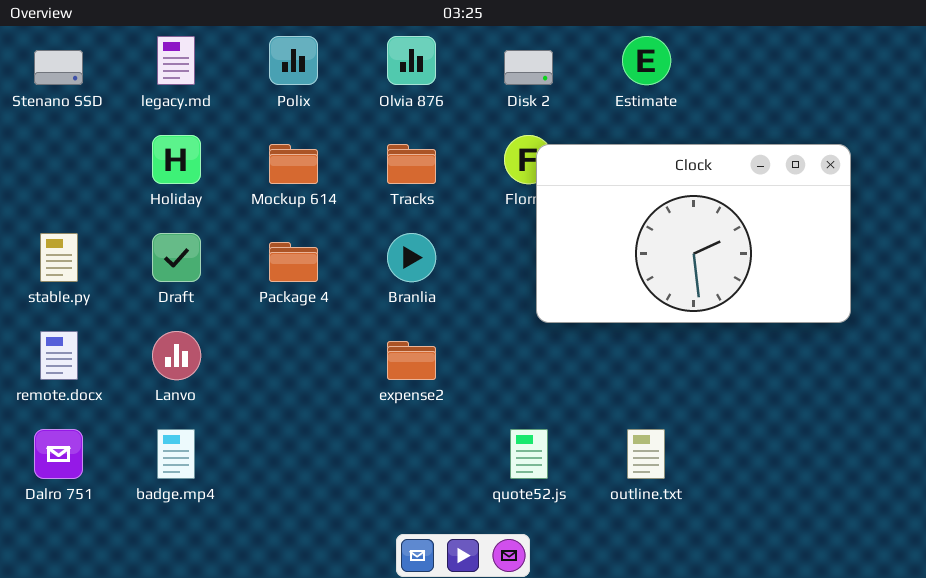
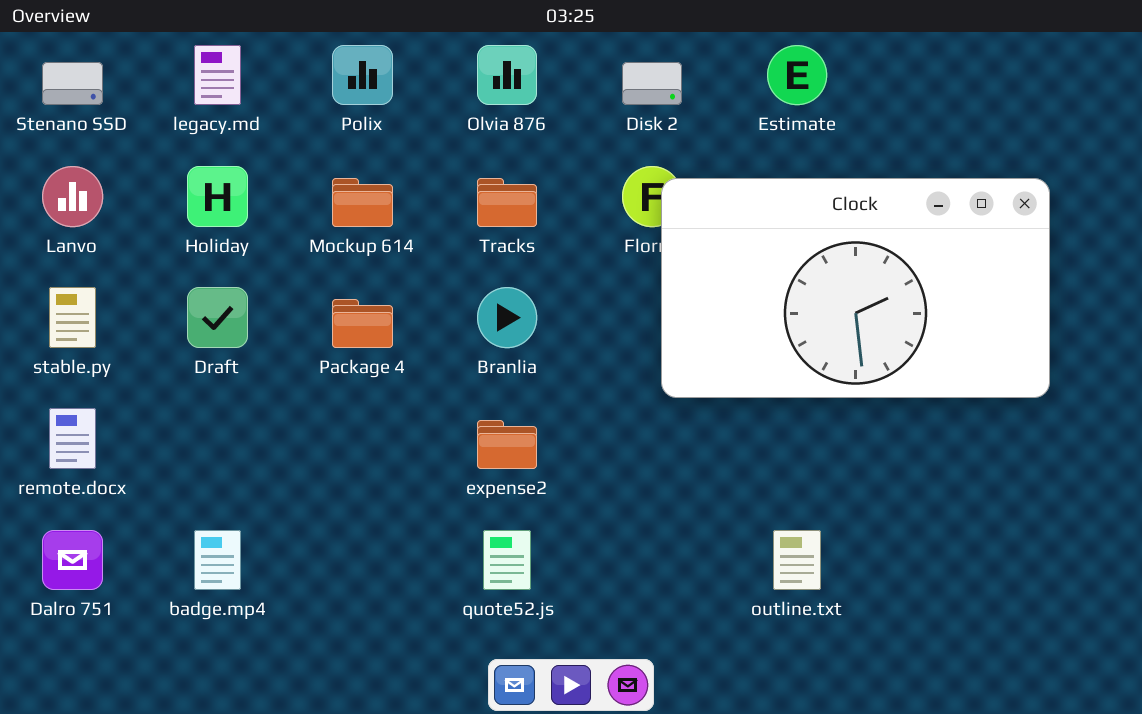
Lanvo: [152,331,201,380] -> [42,166,103,227], moved
quote52.js: [510,429,548,479] -> [483,530,531,590], moved

